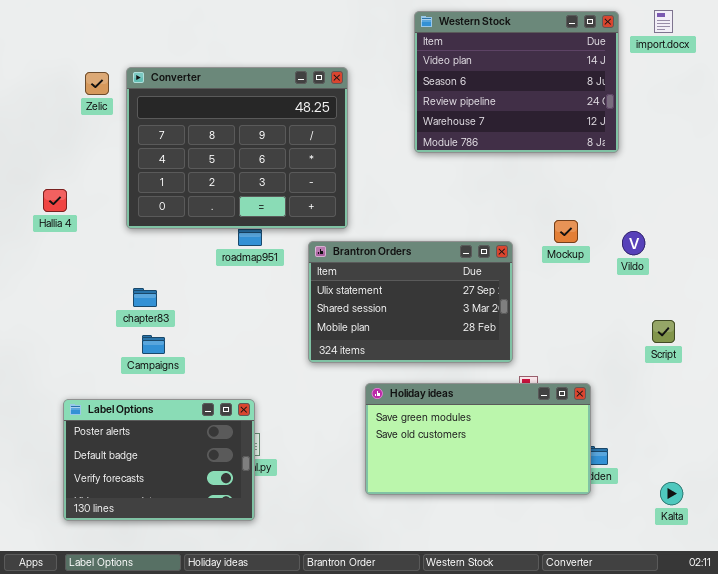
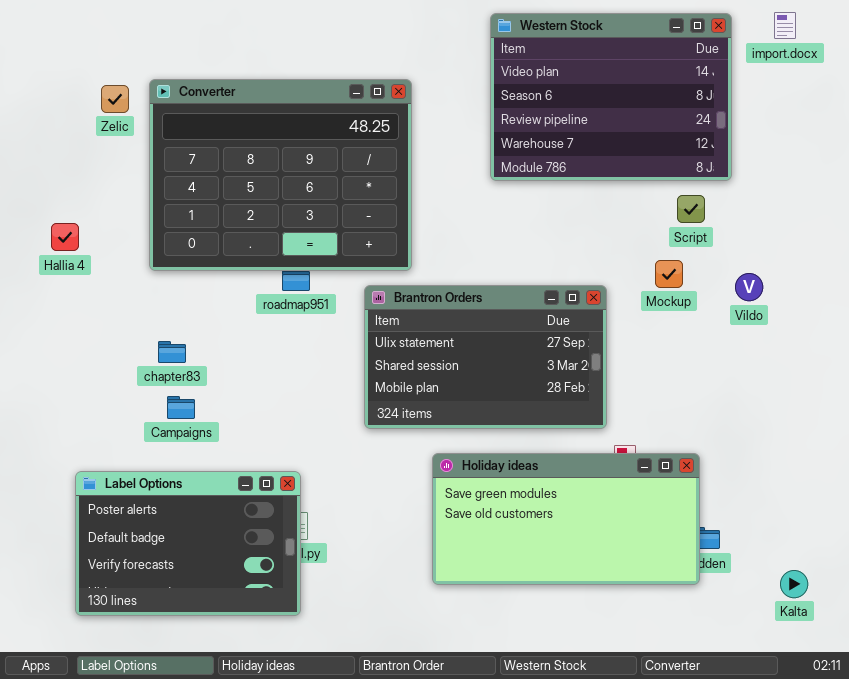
Script: [652,320,675,343] -> [677,195,705,223], moved

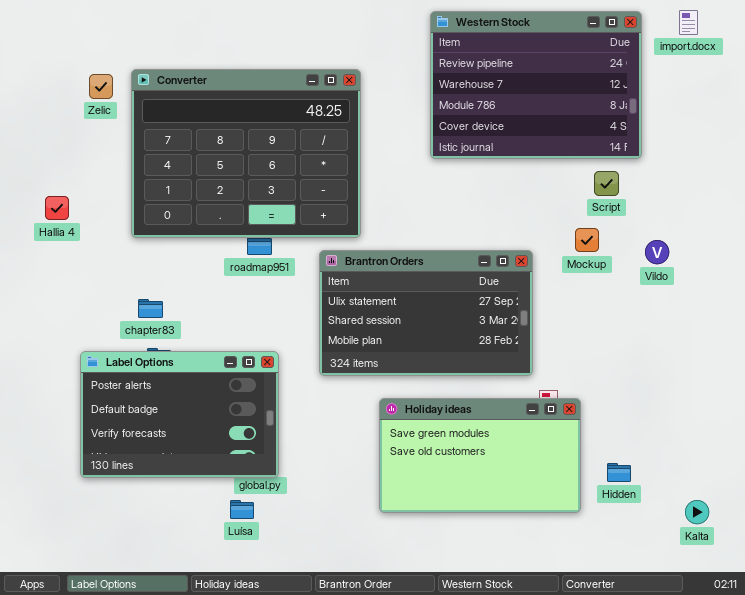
Western Stock: [490,13,732,181] -> [430,11,642,159], scrolled down 2 rows
Holiday ideas: [432,453,700,585] -> [379,398,581,513], resized
Label Options: [75,471,301,616] -> [80,351,279,478], moved

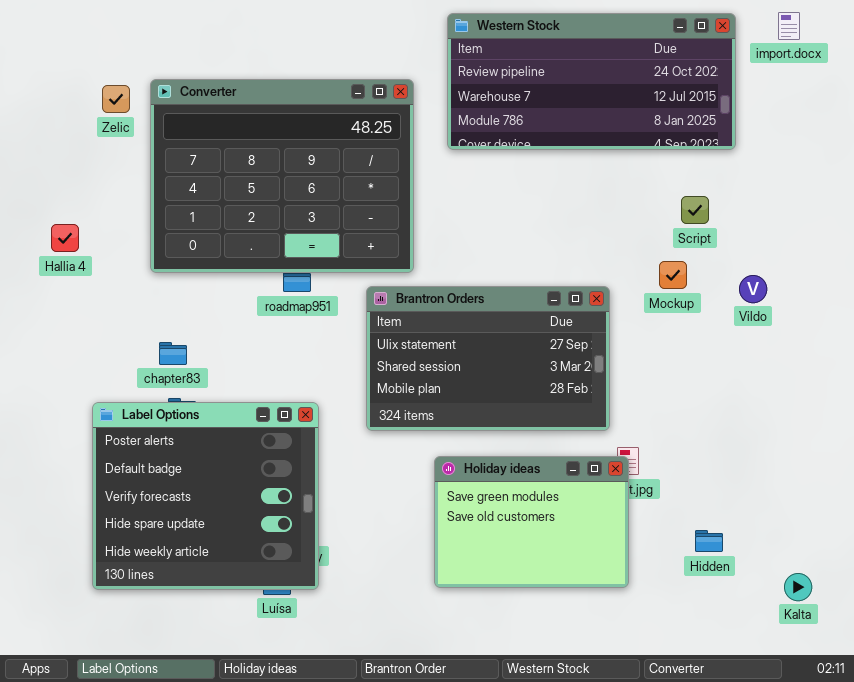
Western Stock: [430,11,642,159] -> [447,13,736,150], resized
Label Options: [80,351,279,478] -> [92,402,319,590], resized
Holiday ideas: [379,398,581,513] -> [434,456,629,588], resized

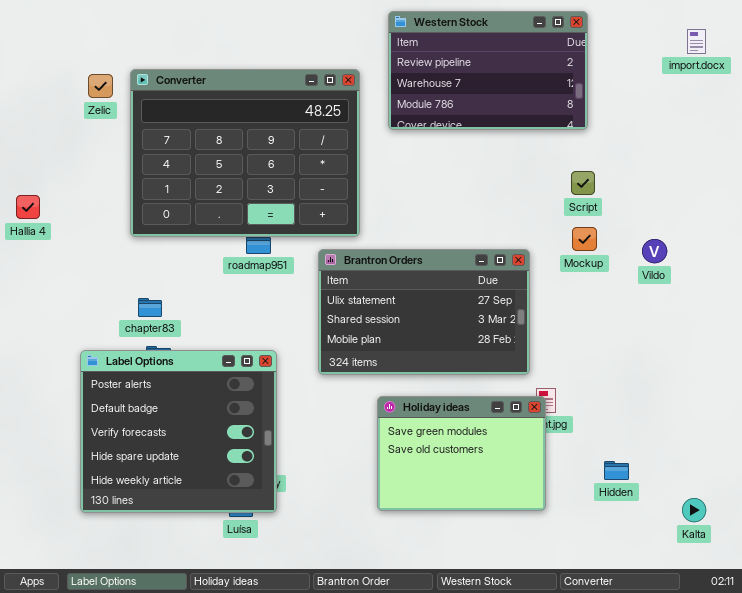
import.docx: [778,12,800,40] -> [687,29,706,54], moved
Western Stock: [447,13,736,150] -> [388,11,588,130], resized
Script: [681,196,709,224] -> [571,171,595,195], moved
Hallia 4: [51,224,79,252] -> [16,195,40,219], moved

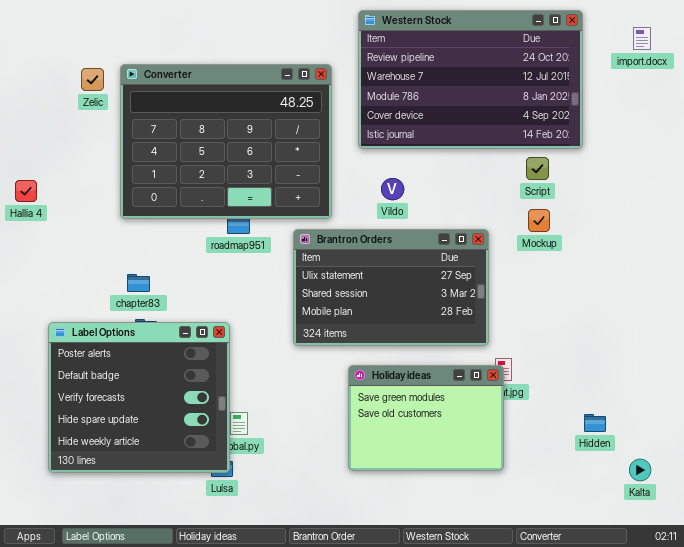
Western Stock: [388,11,588,130] -> [358,10,583,149], resized
Vildo: [642,239,667,263] -> [381,178,404,200], moved
Label Options: [80,350,277,513] -> [48,322,230,473], moved
Hidden: [604,461,629,480] -> [584,414,606,432], moved

